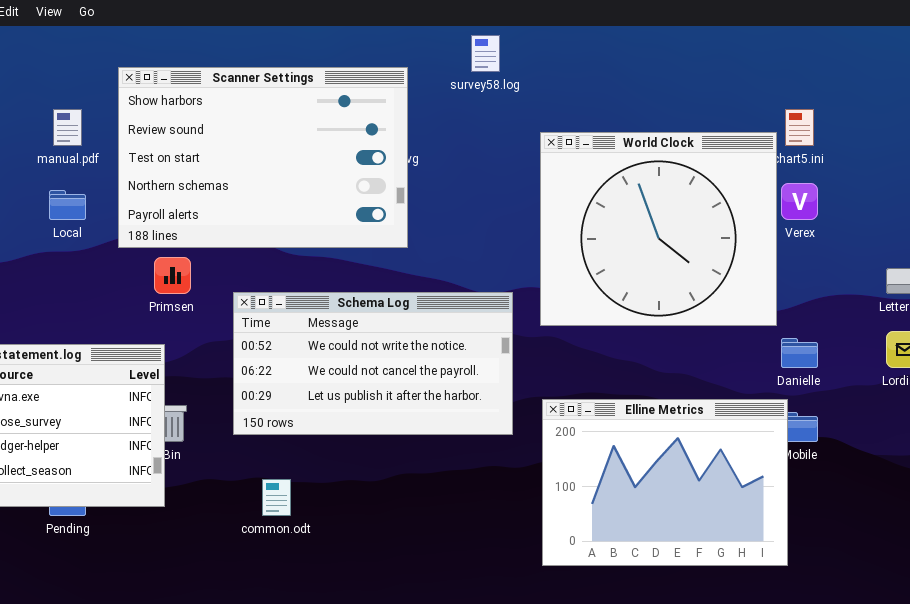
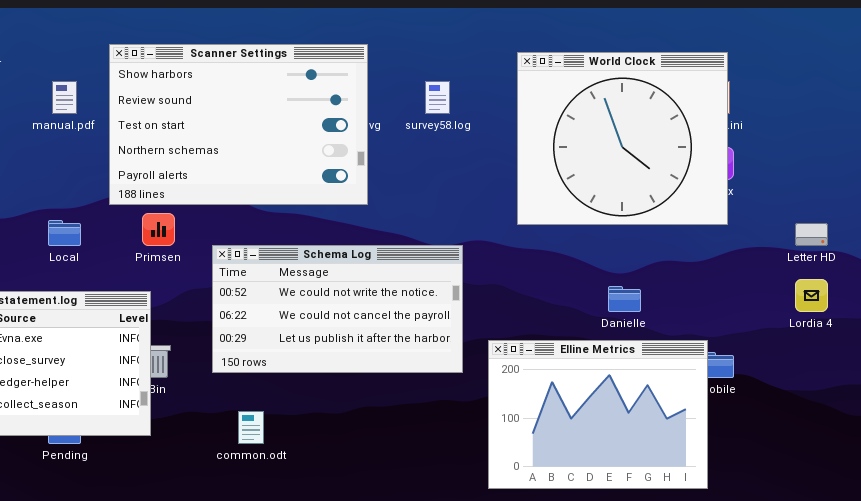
survey58.log: [471,35,500,72] -> [425,81,450,114], moved
World Clock: [540,132,777,326] -> [517,52,728,225], moved
Local: [49,190,86,220] -> [48,220,81,246], moved
Danielle: [781,338,818,368] -> [608,286,641,312], moved

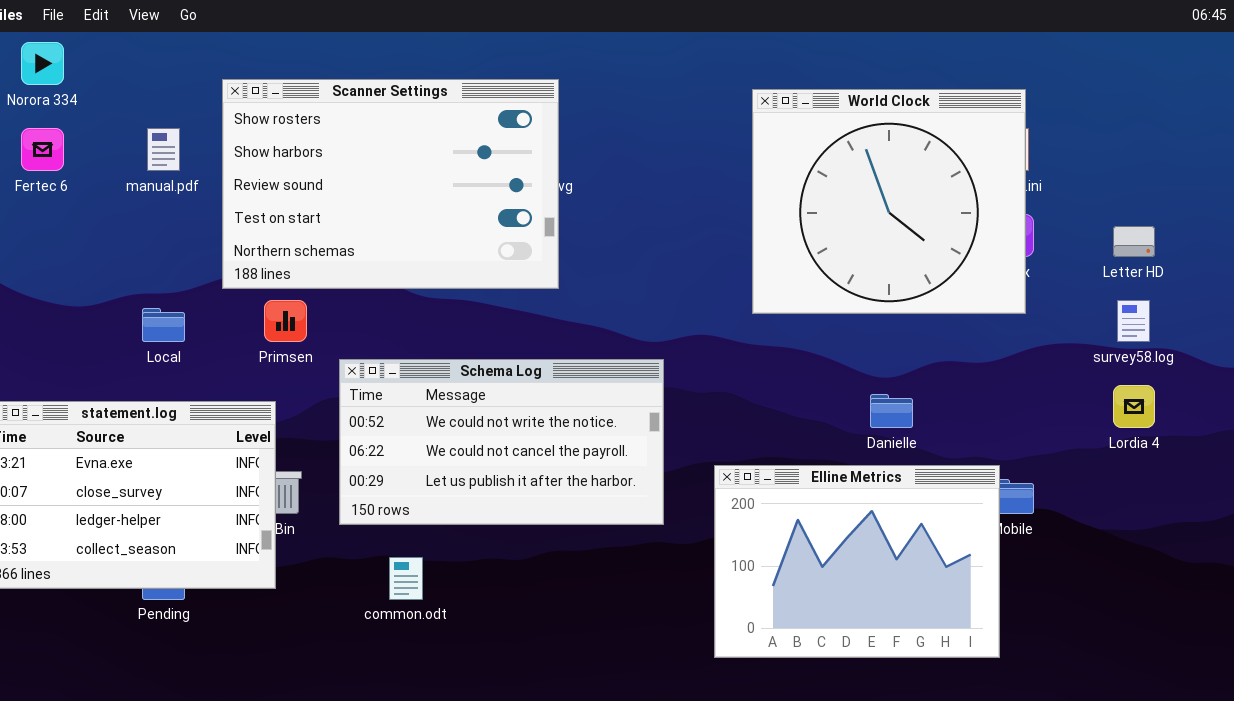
Scanner Settings: [109,44,368,205] -> [222,79,559,289], scrolled up 1 row
survey58.log: [425,81,450,114] -> [1117,300,1150,342], moved
Letter HD: [795,223,828,246] -> [1113,226,1155,257], moved
Schema Log: [212,245,463,373] -> [339,359,664,525], moved

